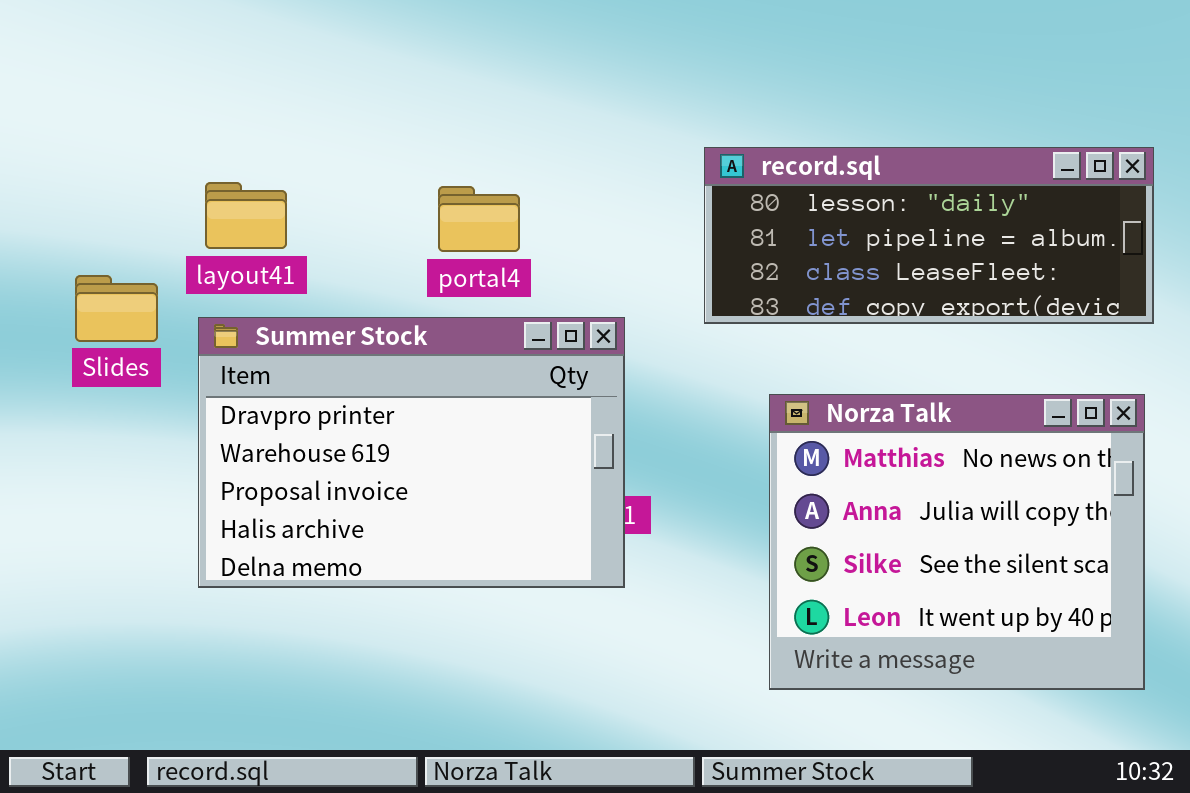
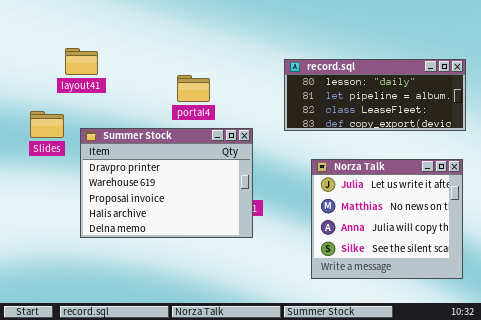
layout41: [205,182,287,249] -> [65,48,98,75], moved
Norza Talk: [769,394,1145,690] -> [311,159,463,279], scrolled up 1 row

